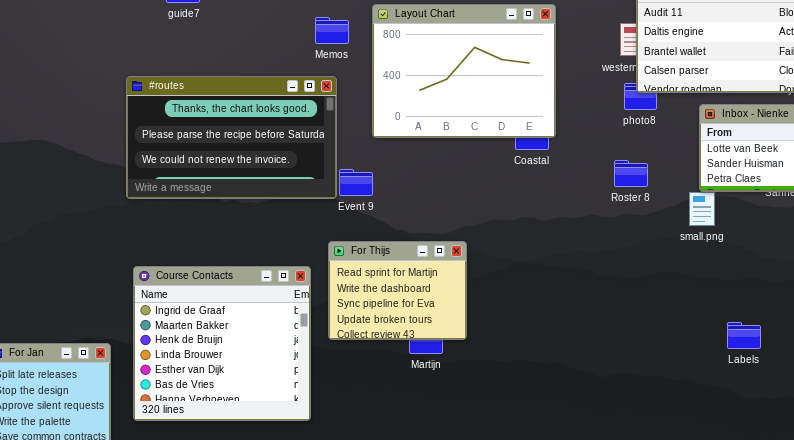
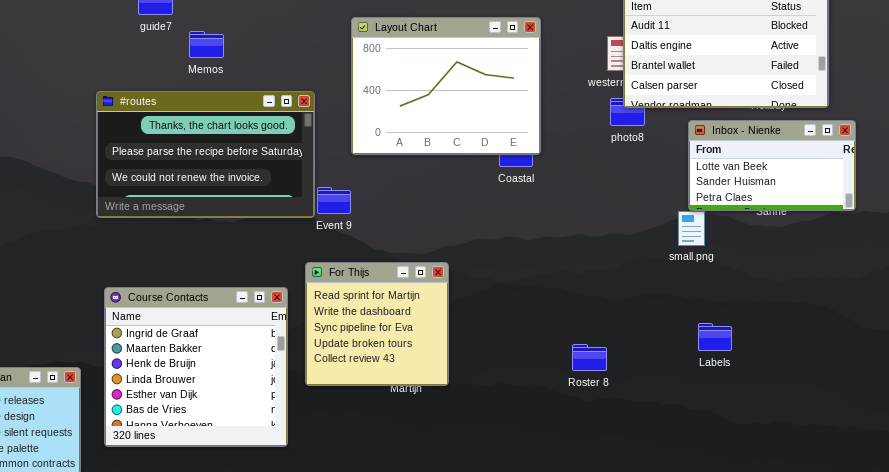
Memos: [315,17,349,44] -> [189,31,224,58], moved
Roster 8: [614,160,648,187] -> [572,344,607,371], moved
For Thijs: [328,241,467,340] -> [305,262,449,386], resized
Labels: [727,322,761,349] -> [698,323,732,351], moved

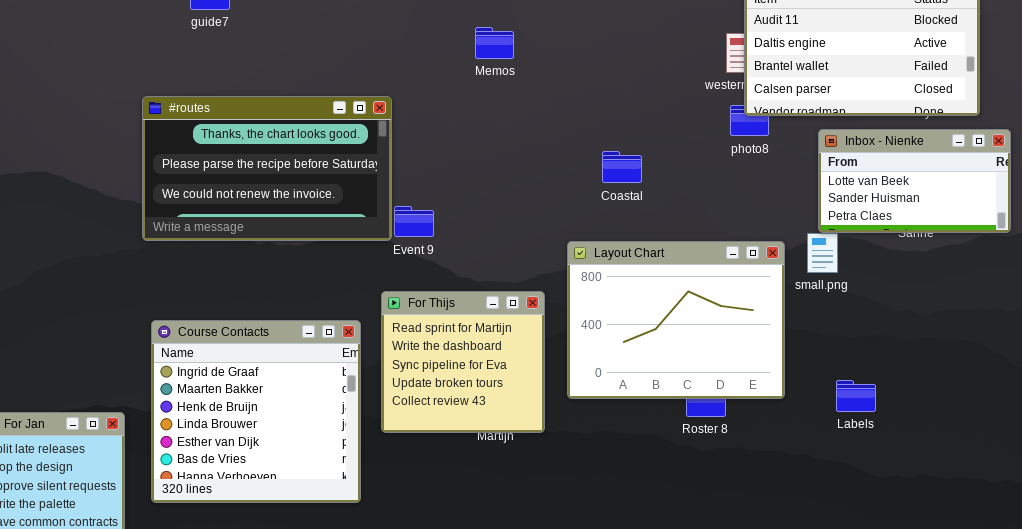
Layout Chart: [351,17,541,155] -> [567,241,785,399], moved
Memos: [189,31,224,58] -> [475,27,514,59], moved
Labels: [698,323,732,351] -> [836,380,876,412], moved

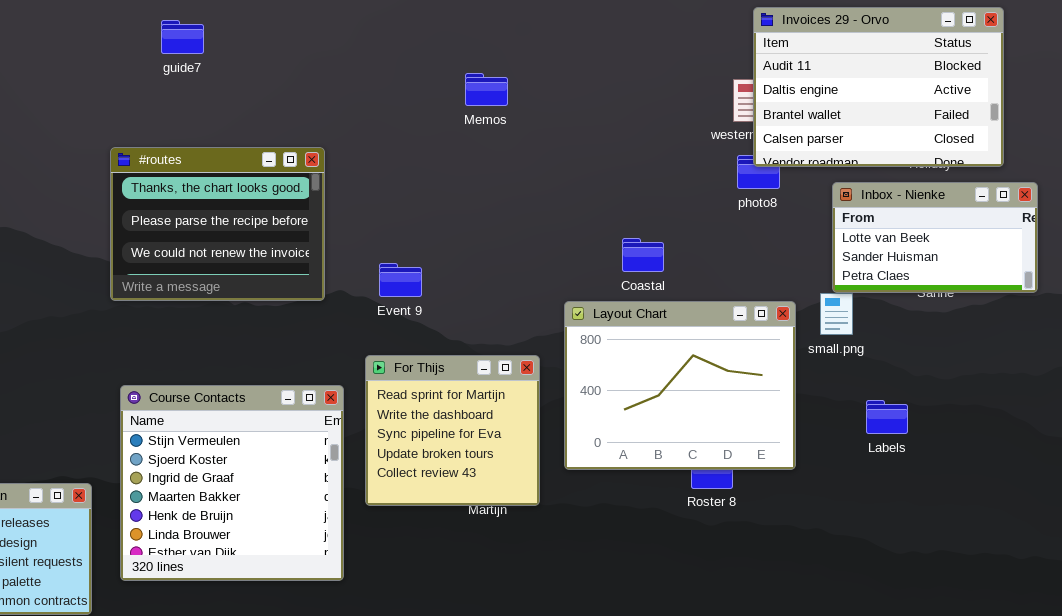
#routes: [142,96,392,241] -> [110,147,325,301], resized
Coastal: [602,151,642,183] -> [622,238,664,272], moved
Course Contacts: [151,320,361,503] -> [120,385,344,581], scrolled up 2 rows
Labels: [836,380,876,412] -> [866,400,908,434], moved

